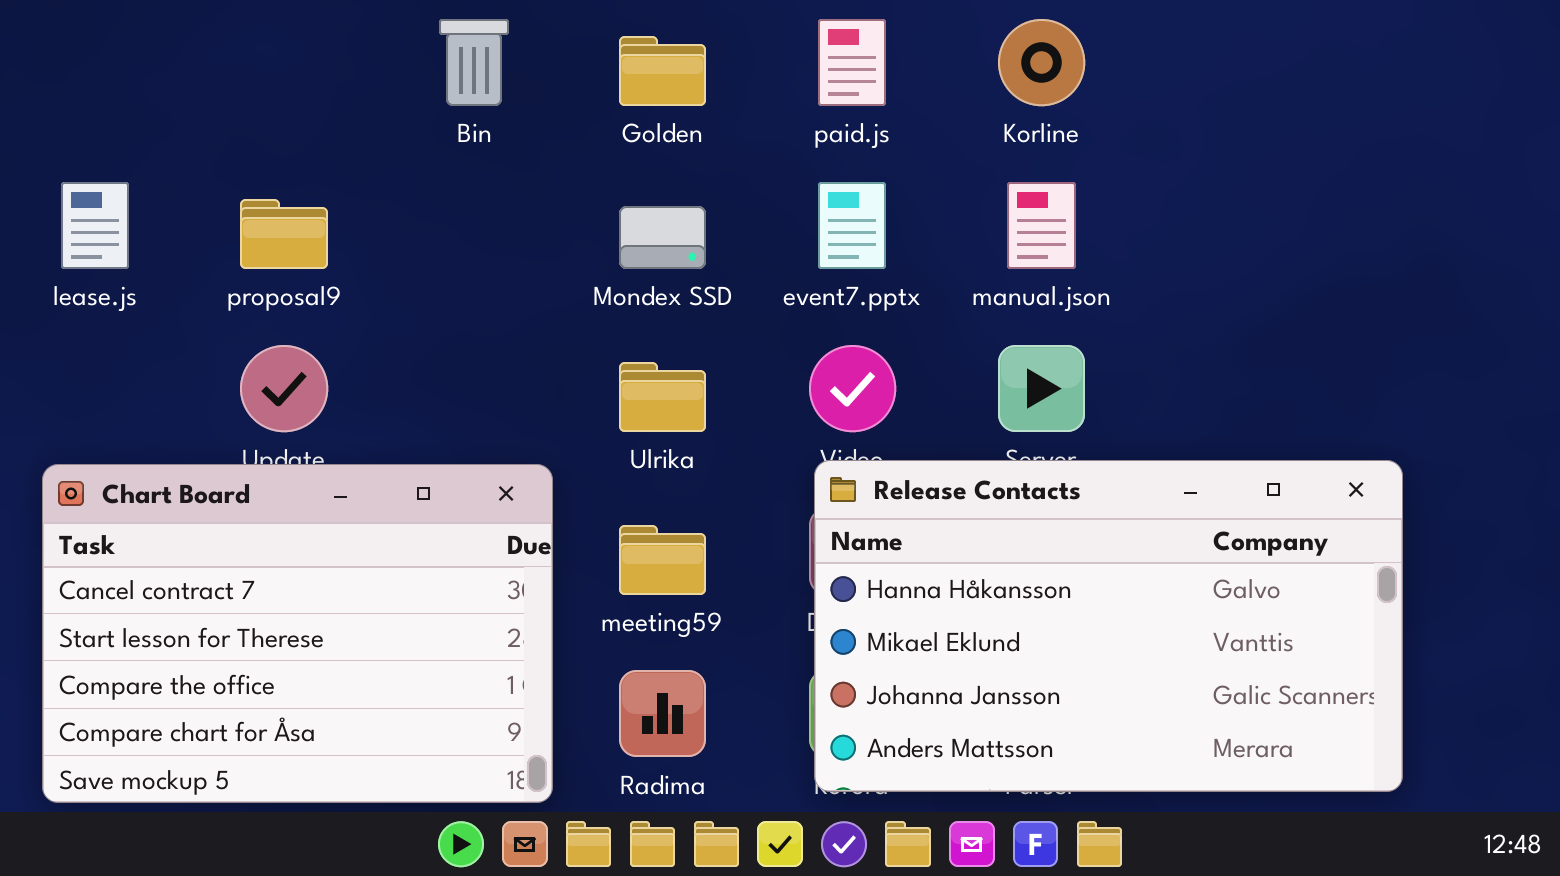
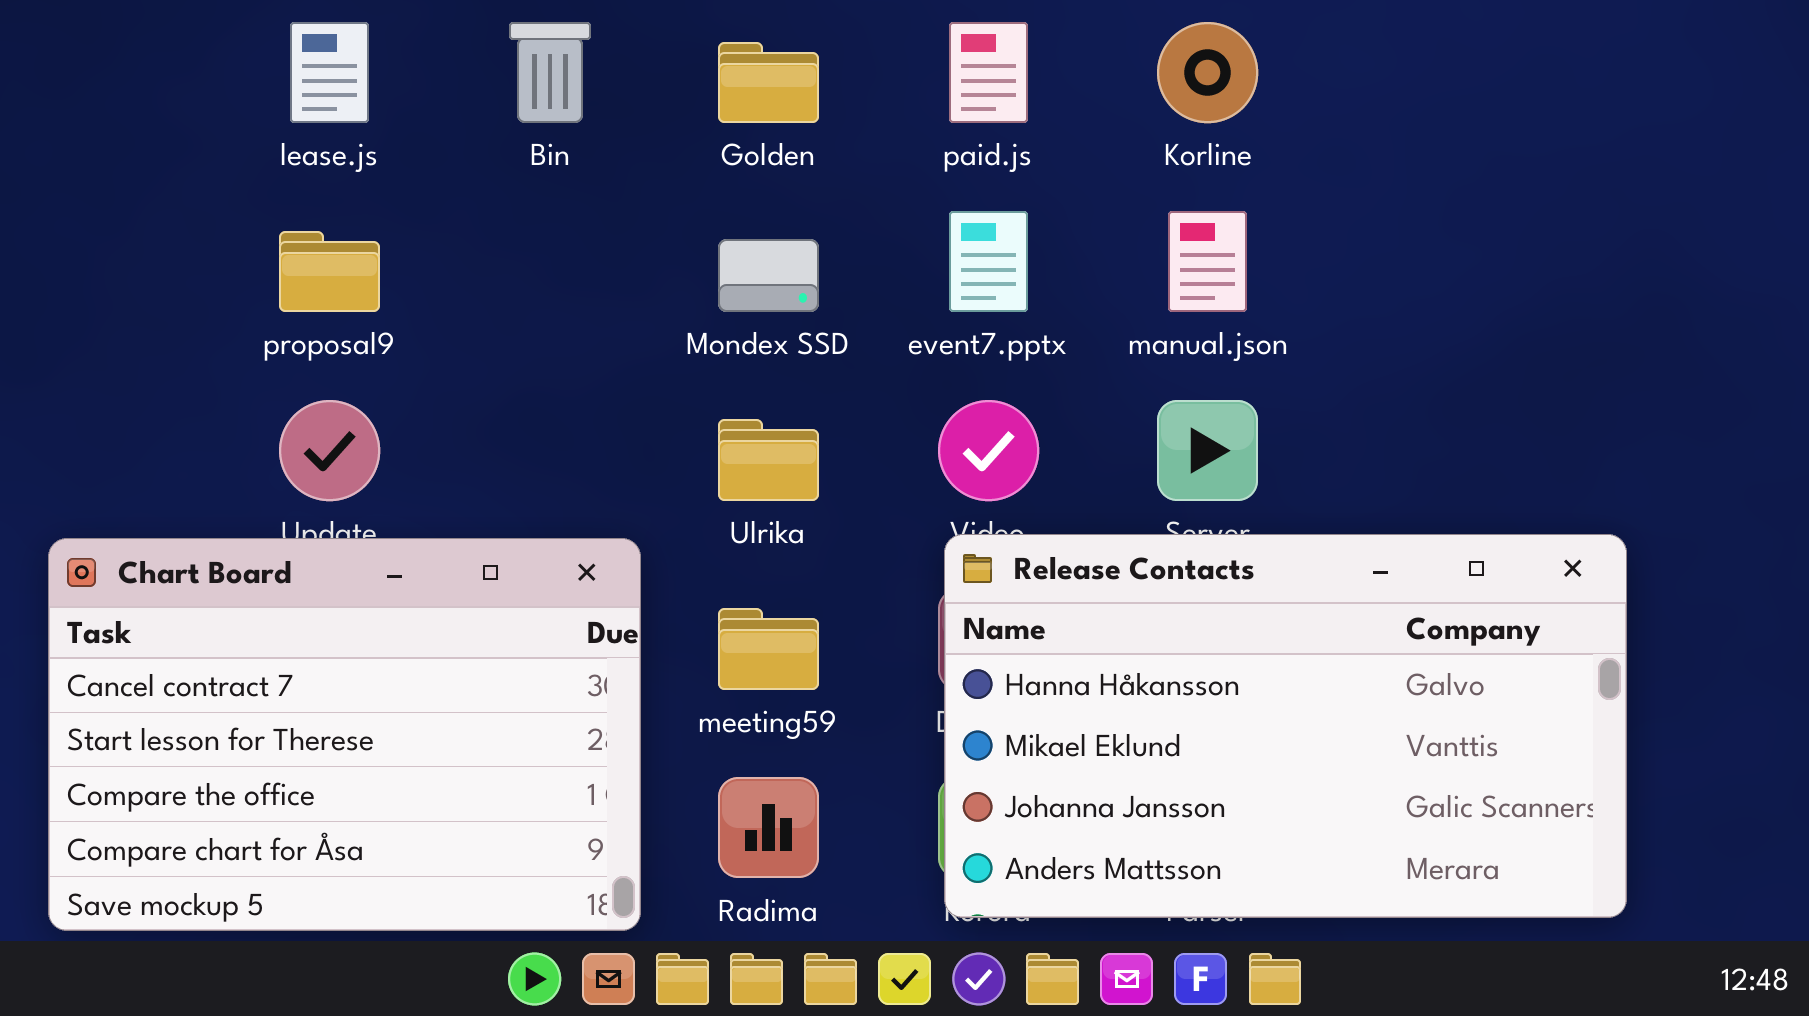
lease.js: [61,182,129,269] -> [290,22,369,123], moved

